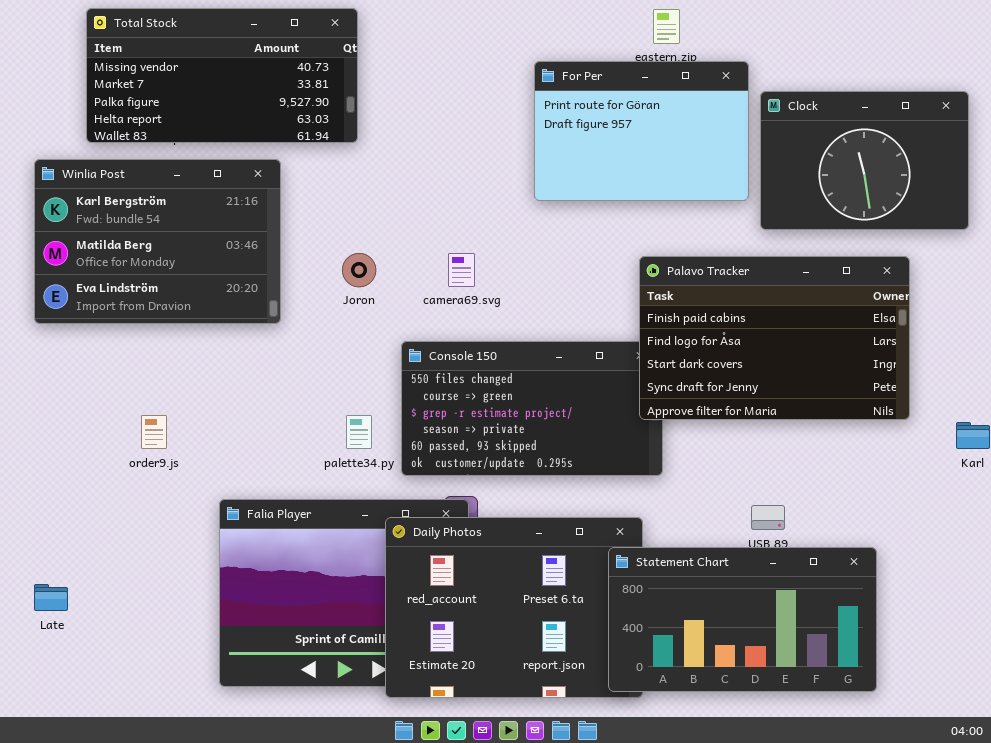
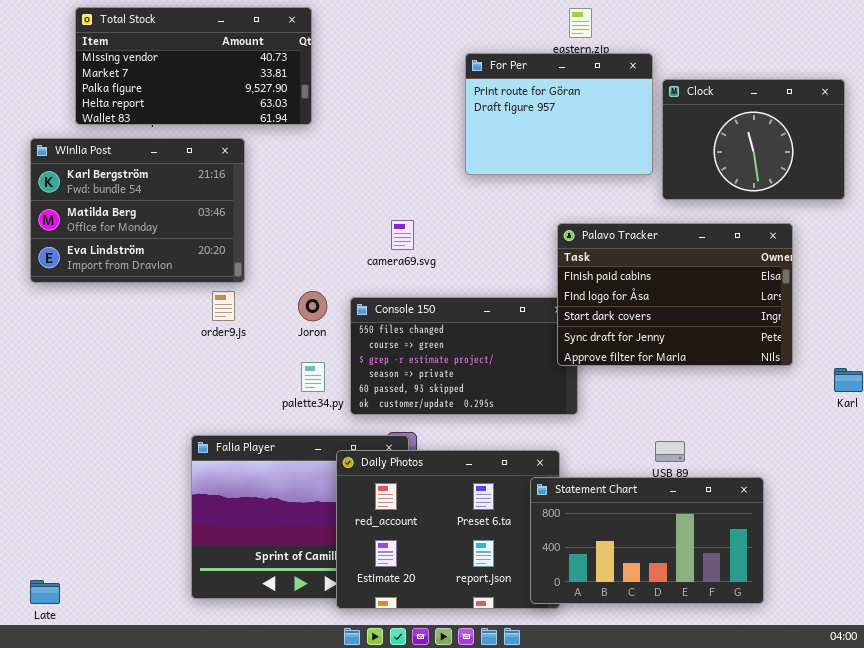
Joron: [342,253,376,287] -> [298,291,327,321], moved
order9.js: [141,415,167,449] -> [212,291,235,321], moved
Late: [34,584,68,611] -> [30,580,60,604], moved

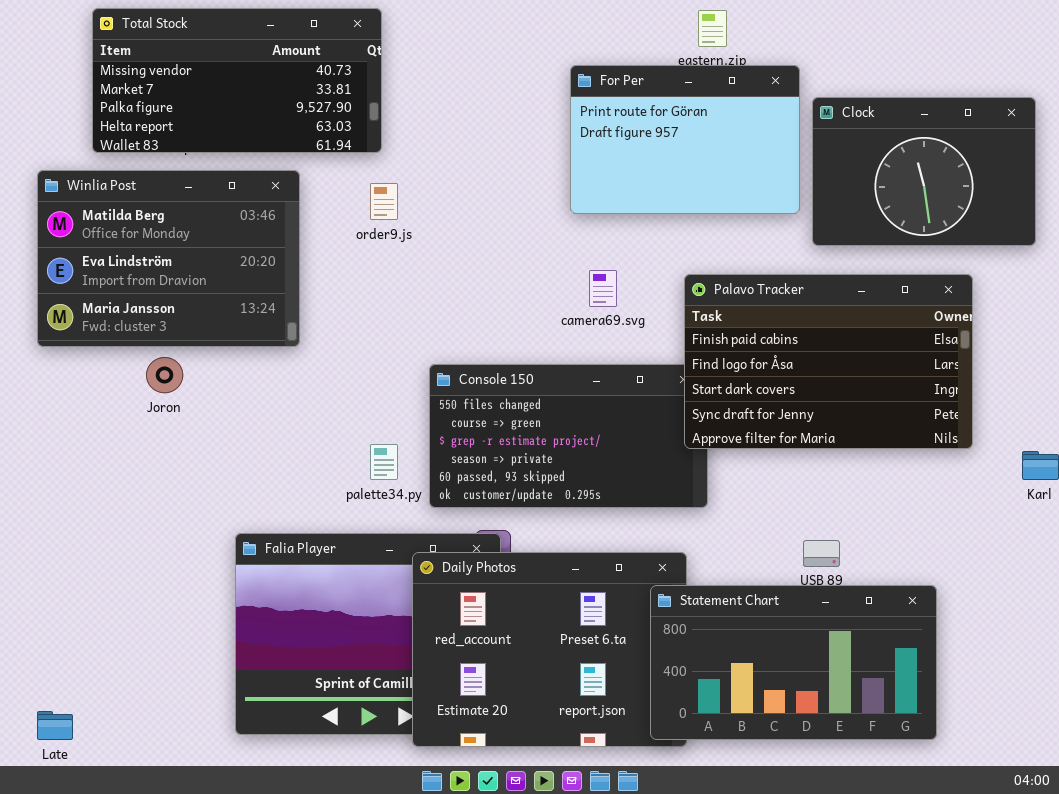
Winlia Post: [30,138,245,283] -> [37,170,300,347], scrolled down 1 row
camera69.svg: [391,220,414,250] -> [589,270,617,307], moved
order9.js: [212,291,235,321] -> [370,183,398,220], moved
Joron: [298,291,327,321] -> [146,357,183,393], moved

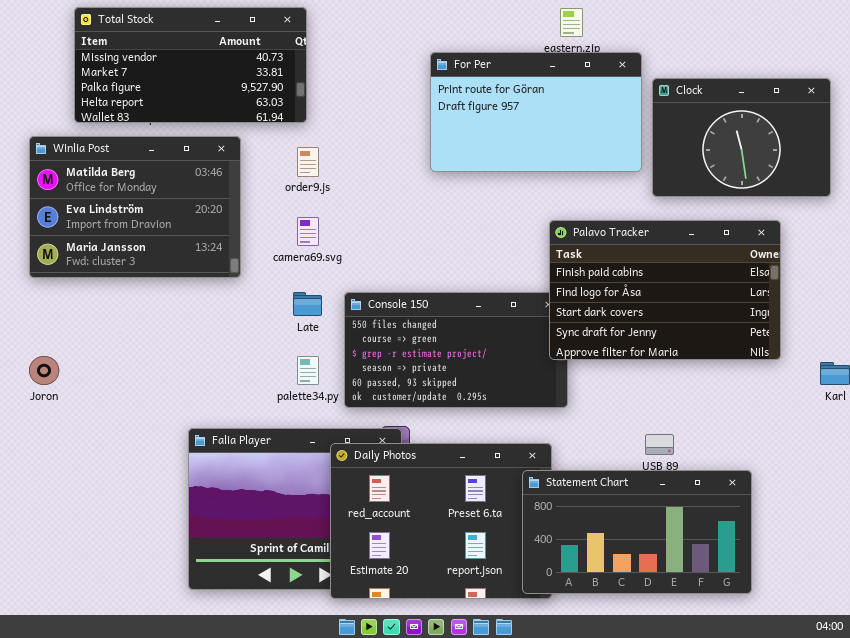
For Per: [570,65,800,214] -> [430,52,642,172], resized
camera69.svg: [589,270,617,307] -> [297,217,319,246], moved
Joron: [146,357,183,393] -> [29,356,59,385], moved
Late: [37,711,73,740] -> [293,292,322,316], moved

